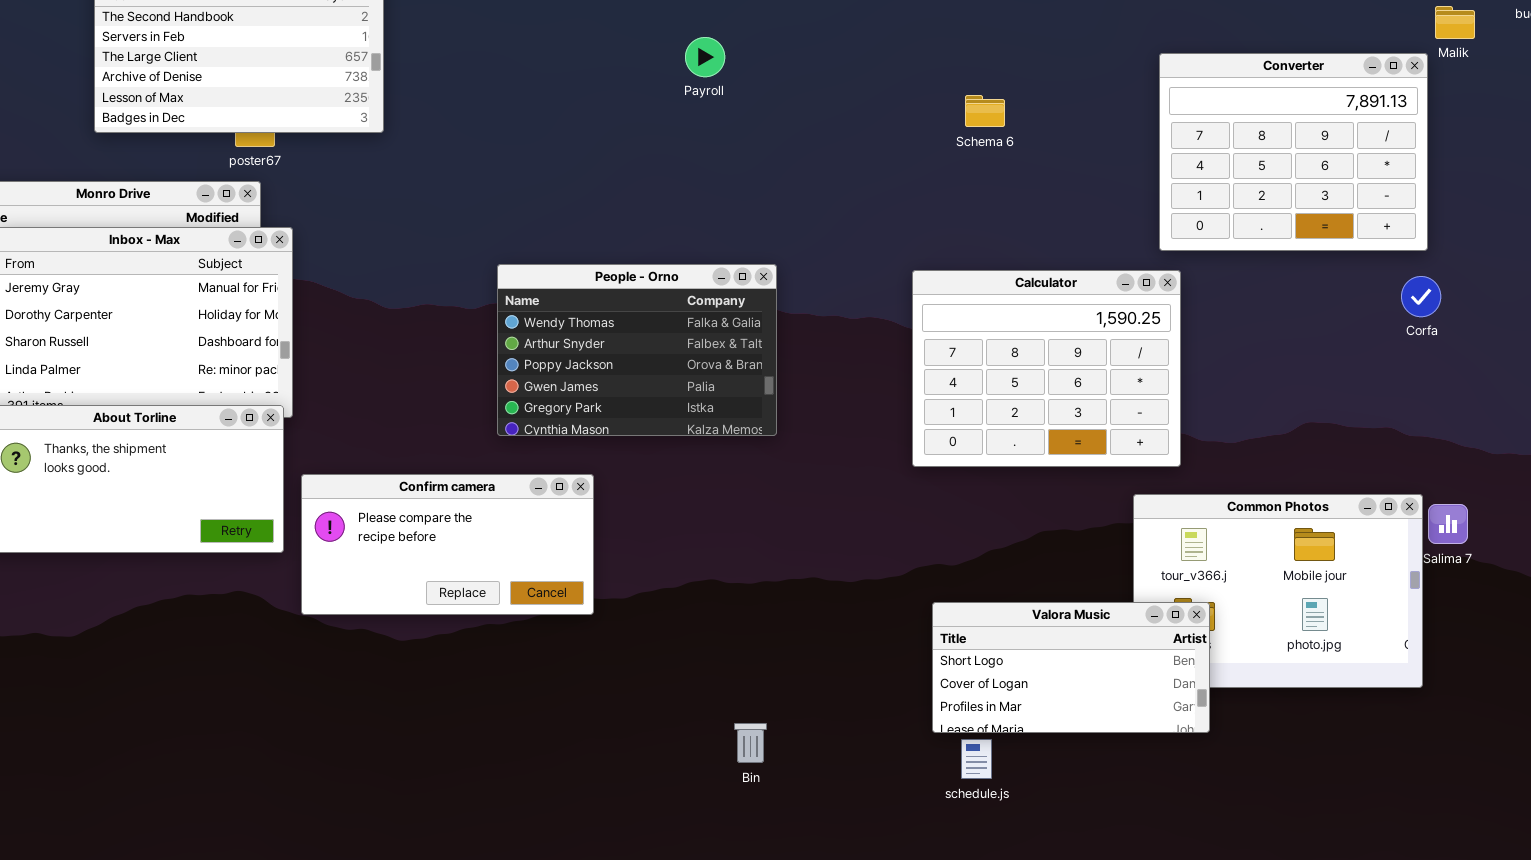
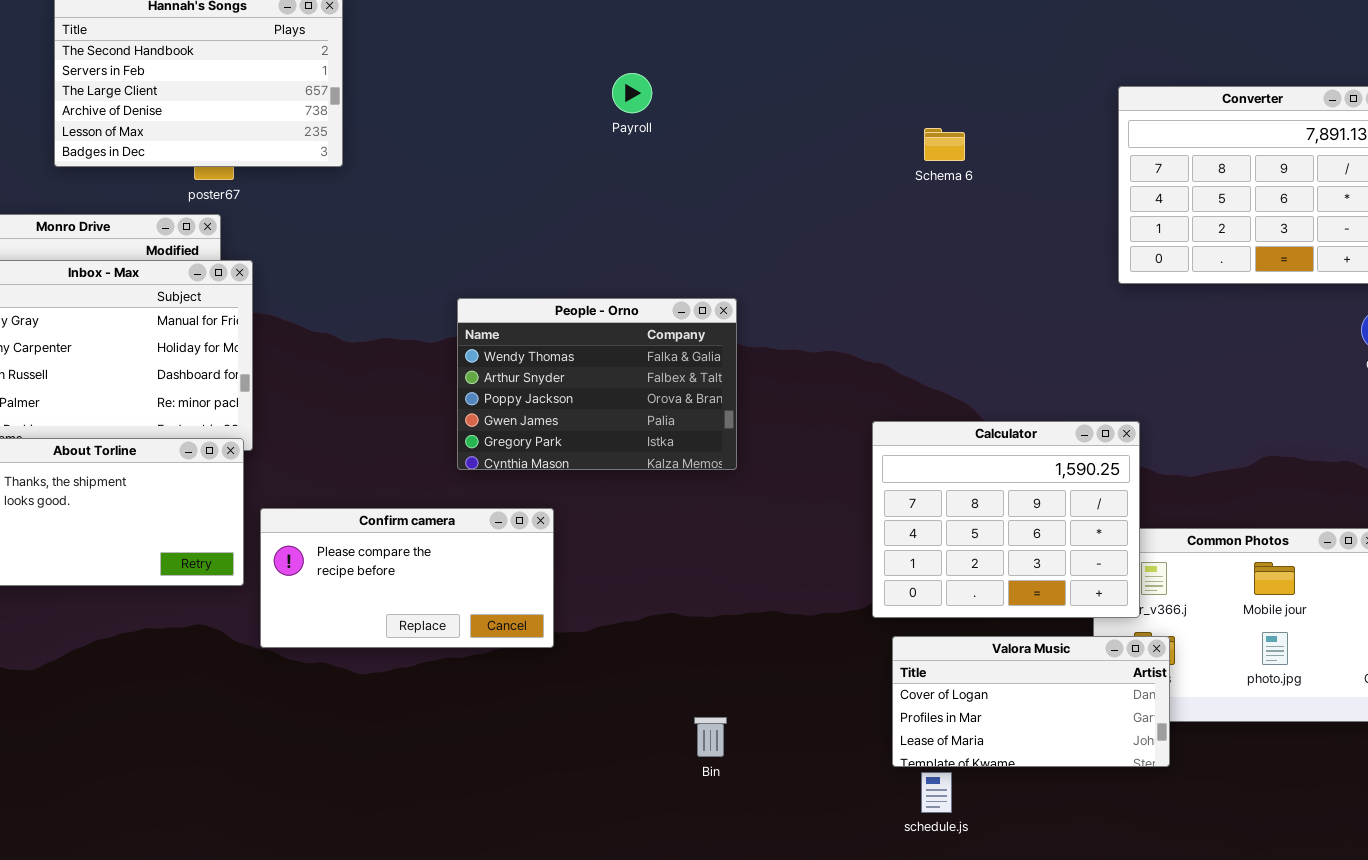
Payroll: [685,37,725,77] -> [612,73,652,113], moved
Calculator: [912,270,1181,467] -> [872,421,1140,618], moved
Valora Music: [932,602,1210,733] -> [892,636,1170,767], scrolled down 1 row
Bin: [734,723,767,763] -> [694,717,727,757], moved

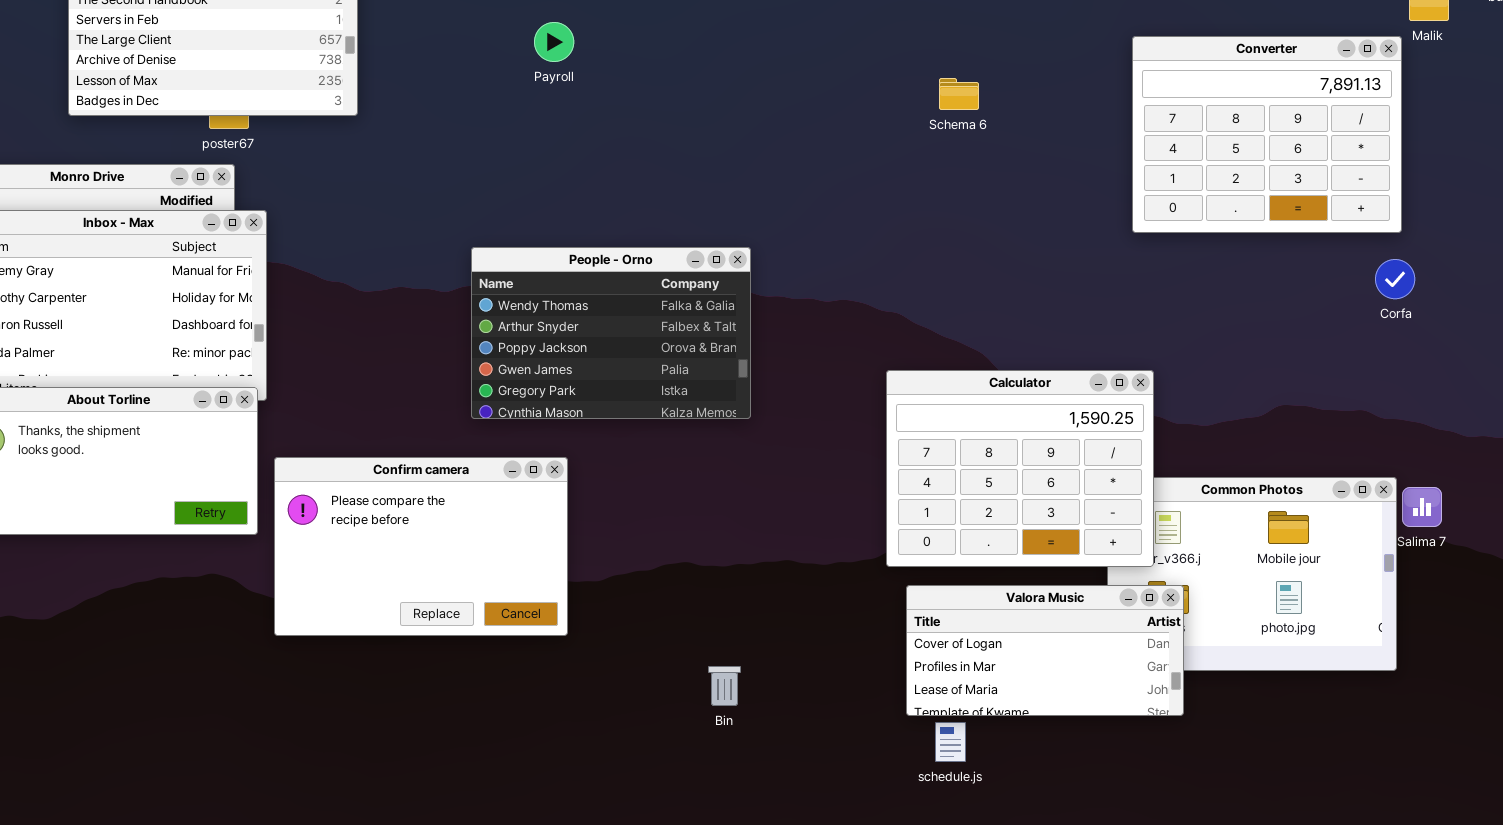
Payroll: [612,73,652,113] -> [534,22,574,62], moved
Confirm camera: [260,508,554,648] -> [274,457,568,636], resized

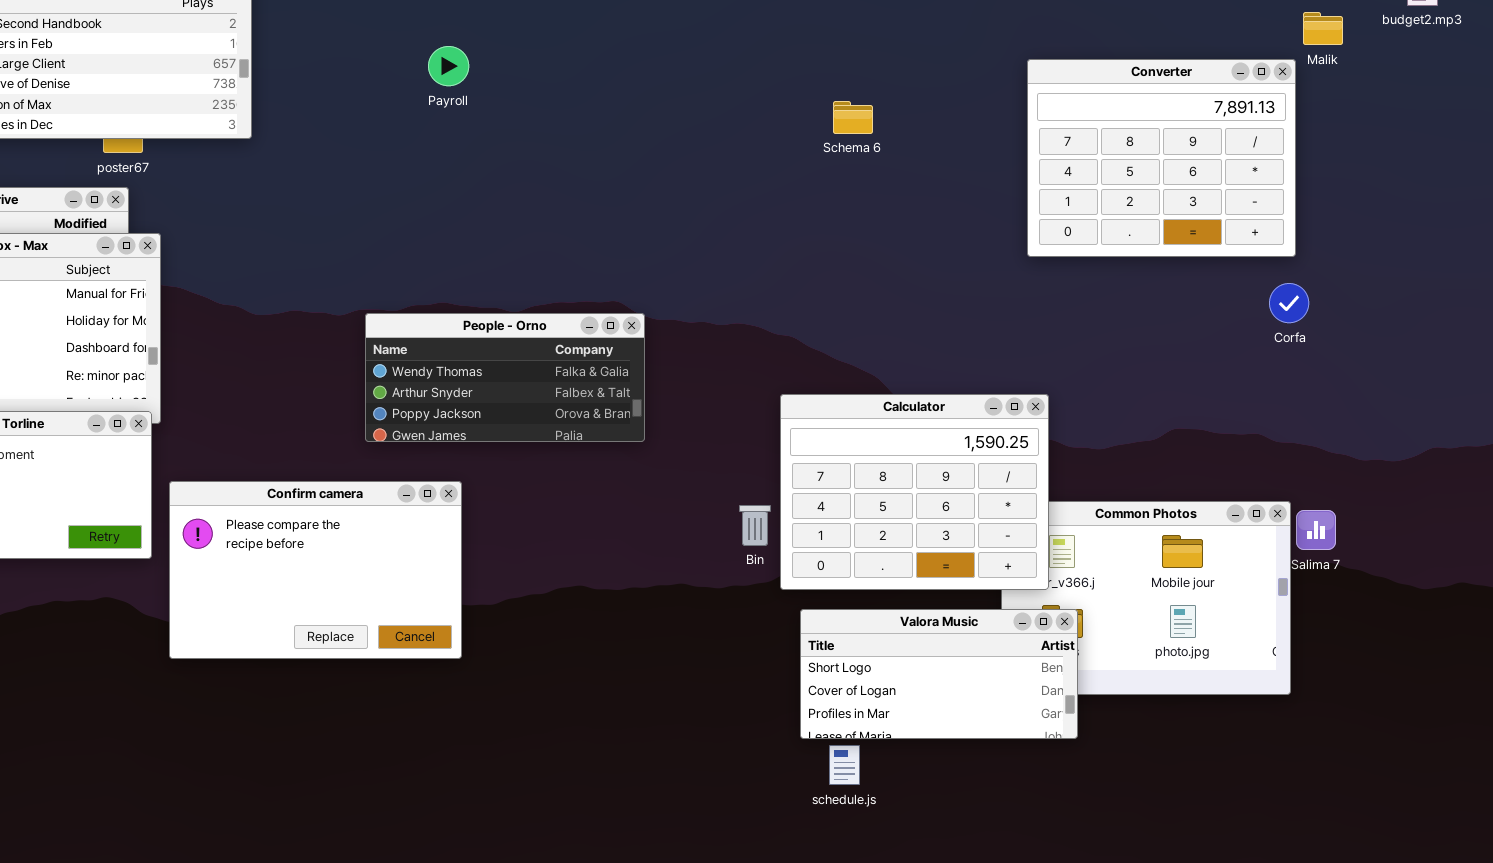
People - Orno: [471,247,751,419] -> [365,313,645,442], resized
Valora Music: [906,585,1184,716] -> [800,609,1078,739], scrolled up 1 row
Bin: [708,666,741,706] -> [739,505,771,546], moved

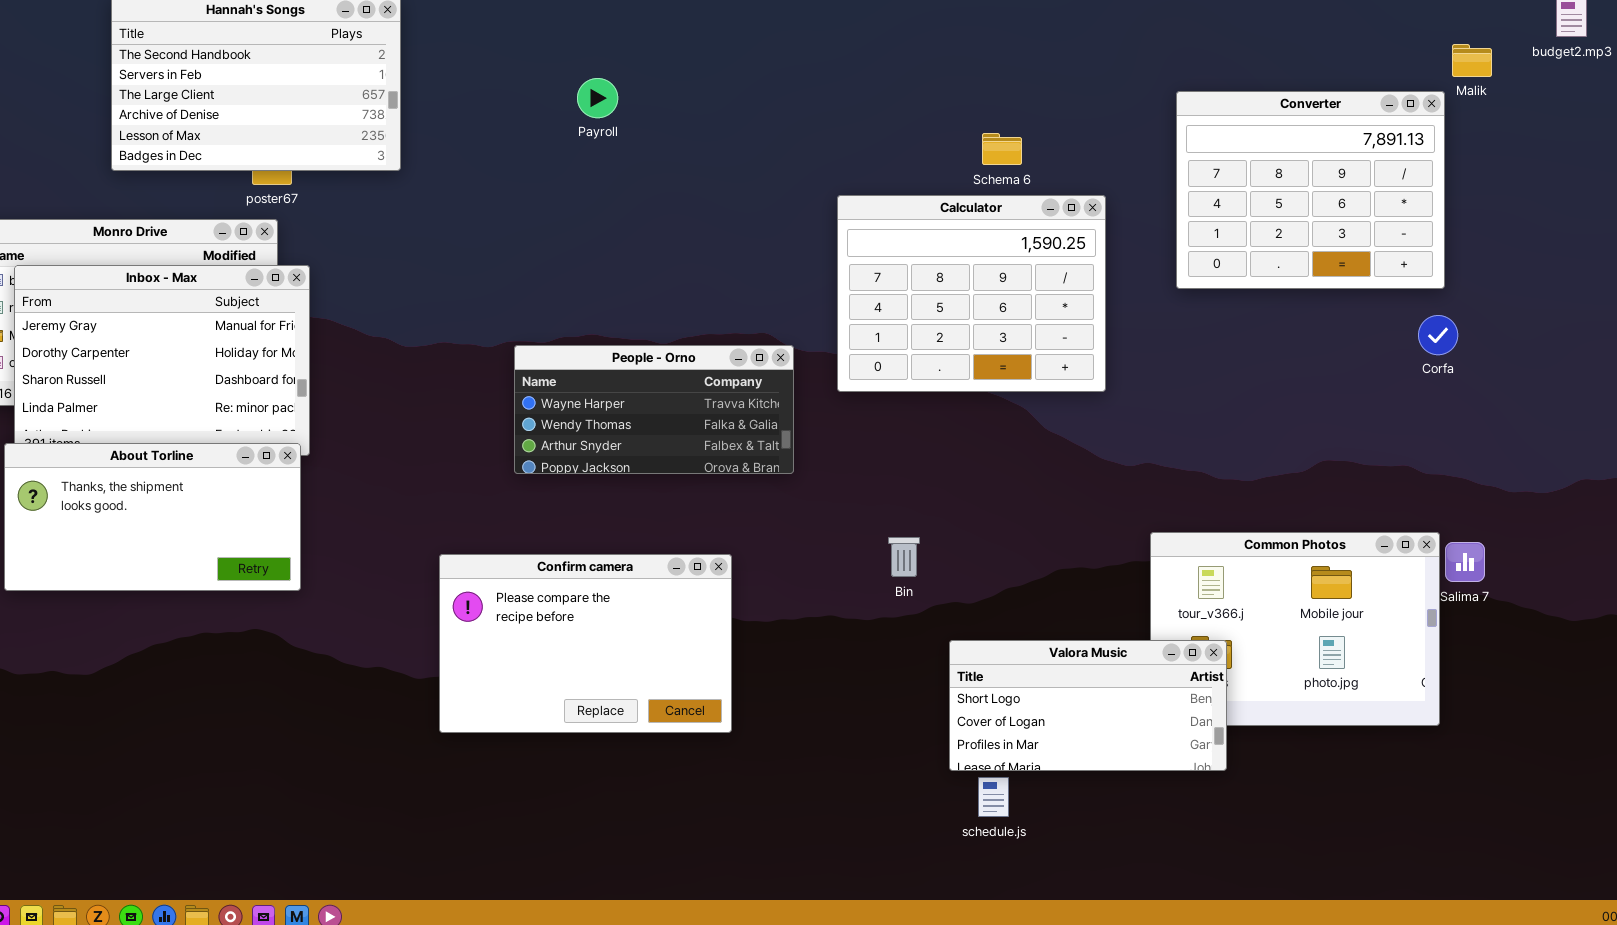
People - Orno: [365,313,645,442] -> [514,345,794,474], scrolled up 1 row
Calculator: [780,394,1049,590] -> [837,195,1106,392], moved
Confirm camera: [169,481,462,659] -> [439,554,732,733], moved

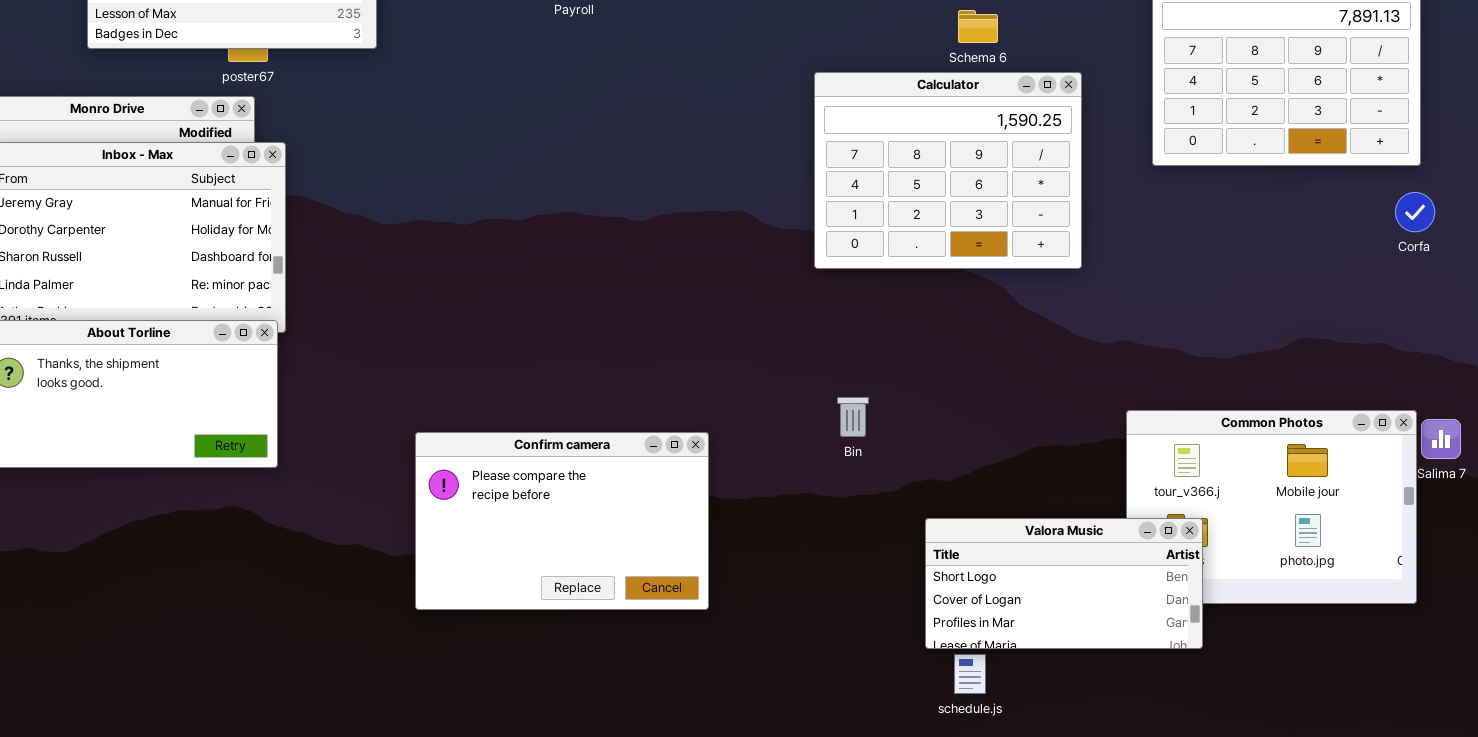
People - Orno: [514,345,794,474] -> none, closed
Bin: [888,537,920,577] -> [837,397,869,437], moved

